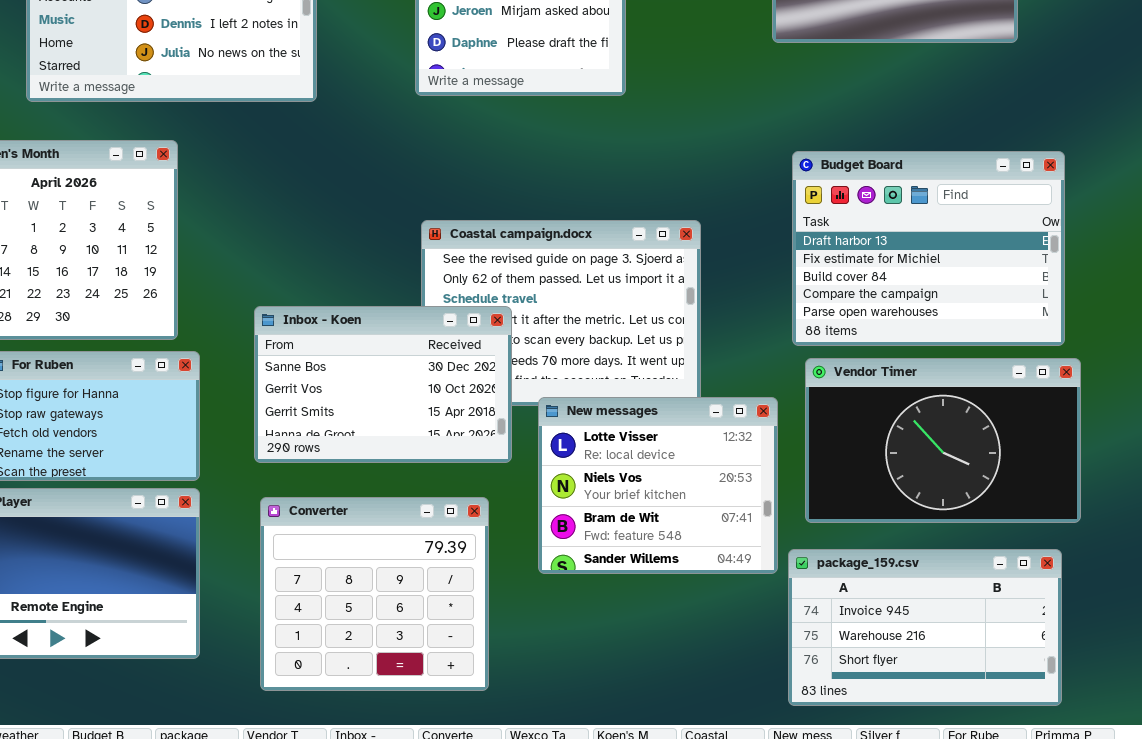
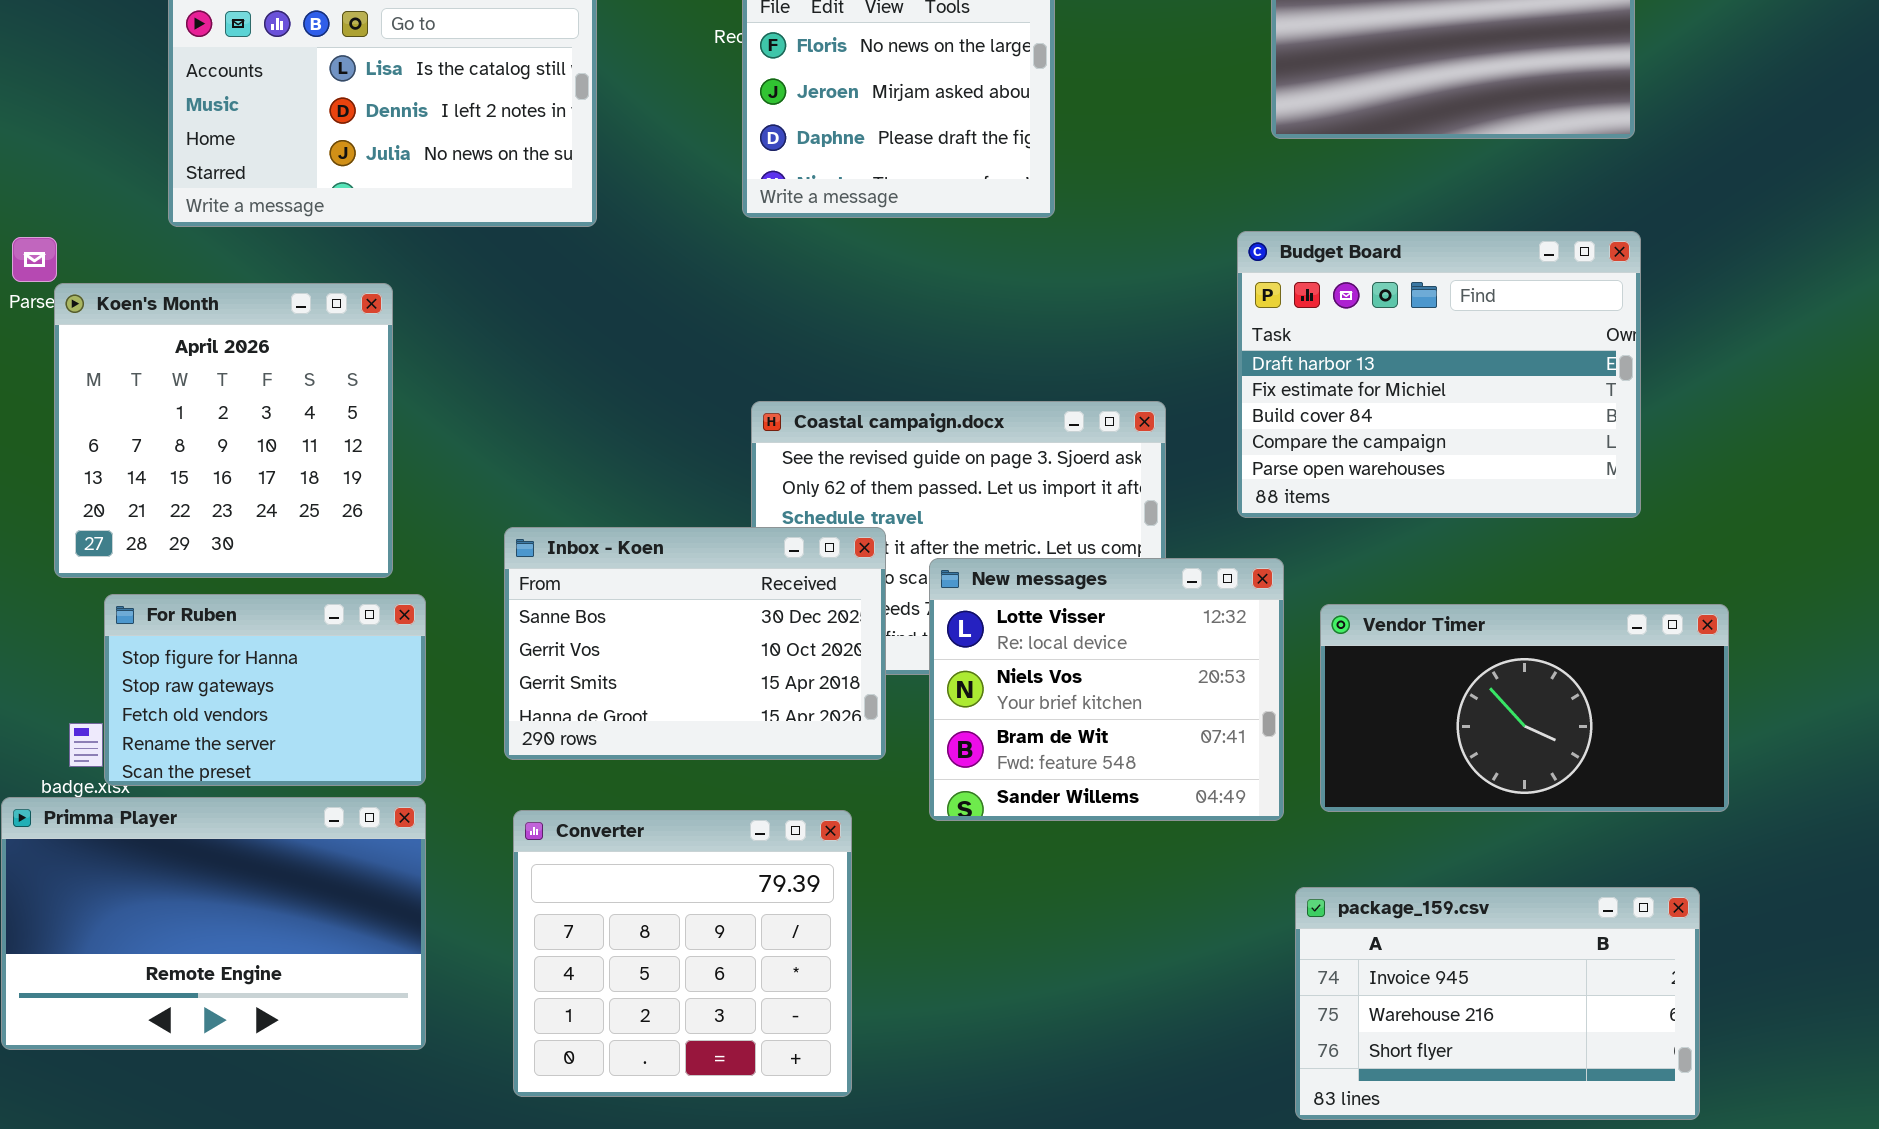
Budget Board: [792,151,1065,346] -> [1237,231,1641,518], moved
Vendor Timer: [805,358,1081,523] -> [1320,604,1729,812], resized
New messages: [538,397,778,574] -> [929,558,1284,821], moved

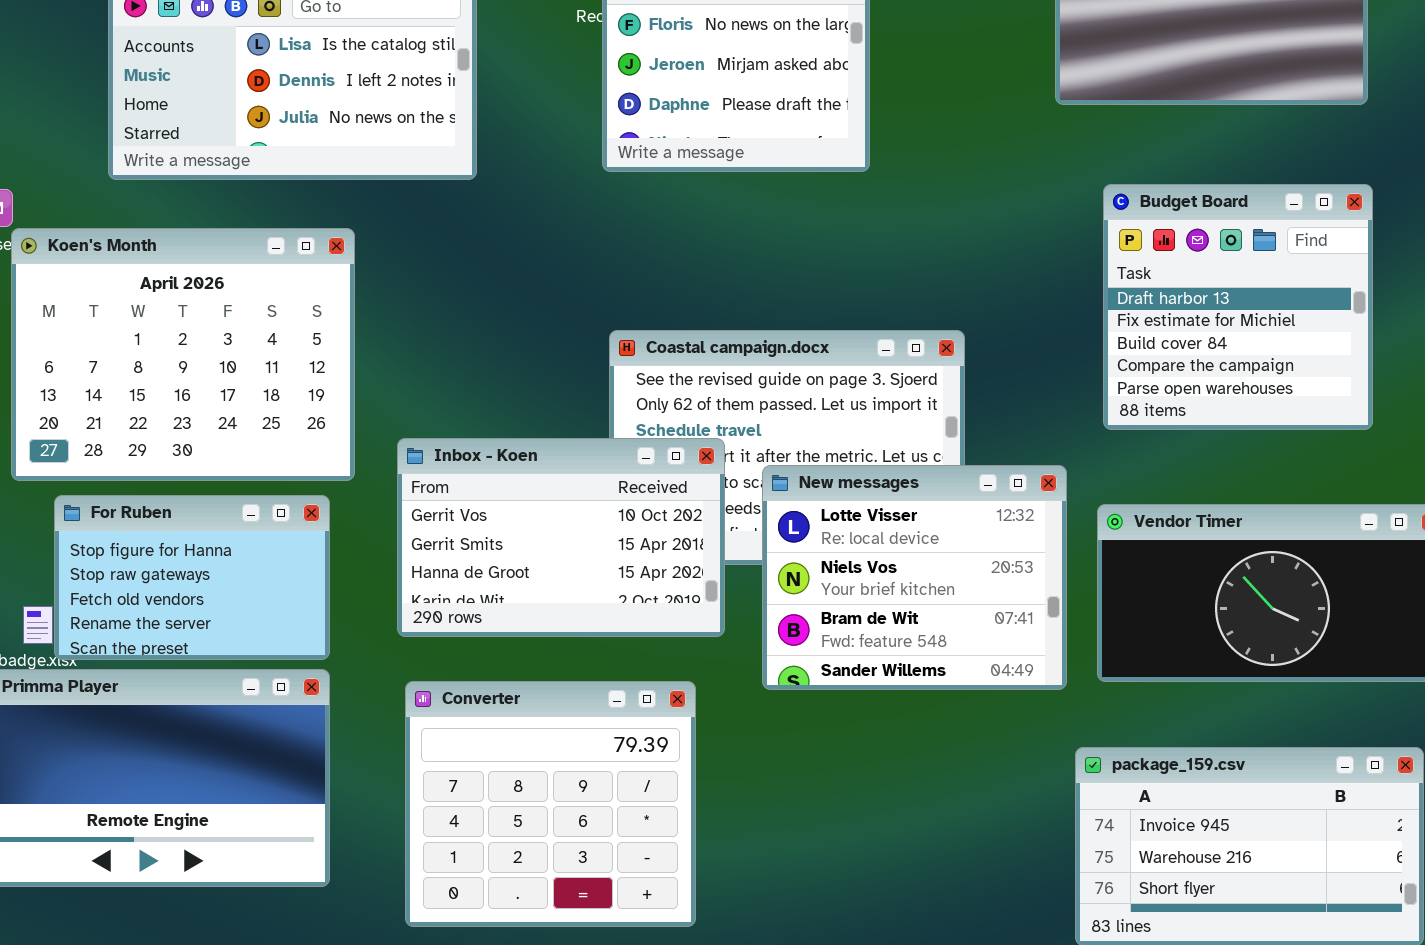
Budget Board: [1237,231,1641,518] -> [1103,184,1373,430], resized
Koen's Month: [54,283,393,578] -> [11,228,355,481], resized
Inbox - Koen: [504,527,886,760] -> [397,438,725,637], scrolled down 1 row

